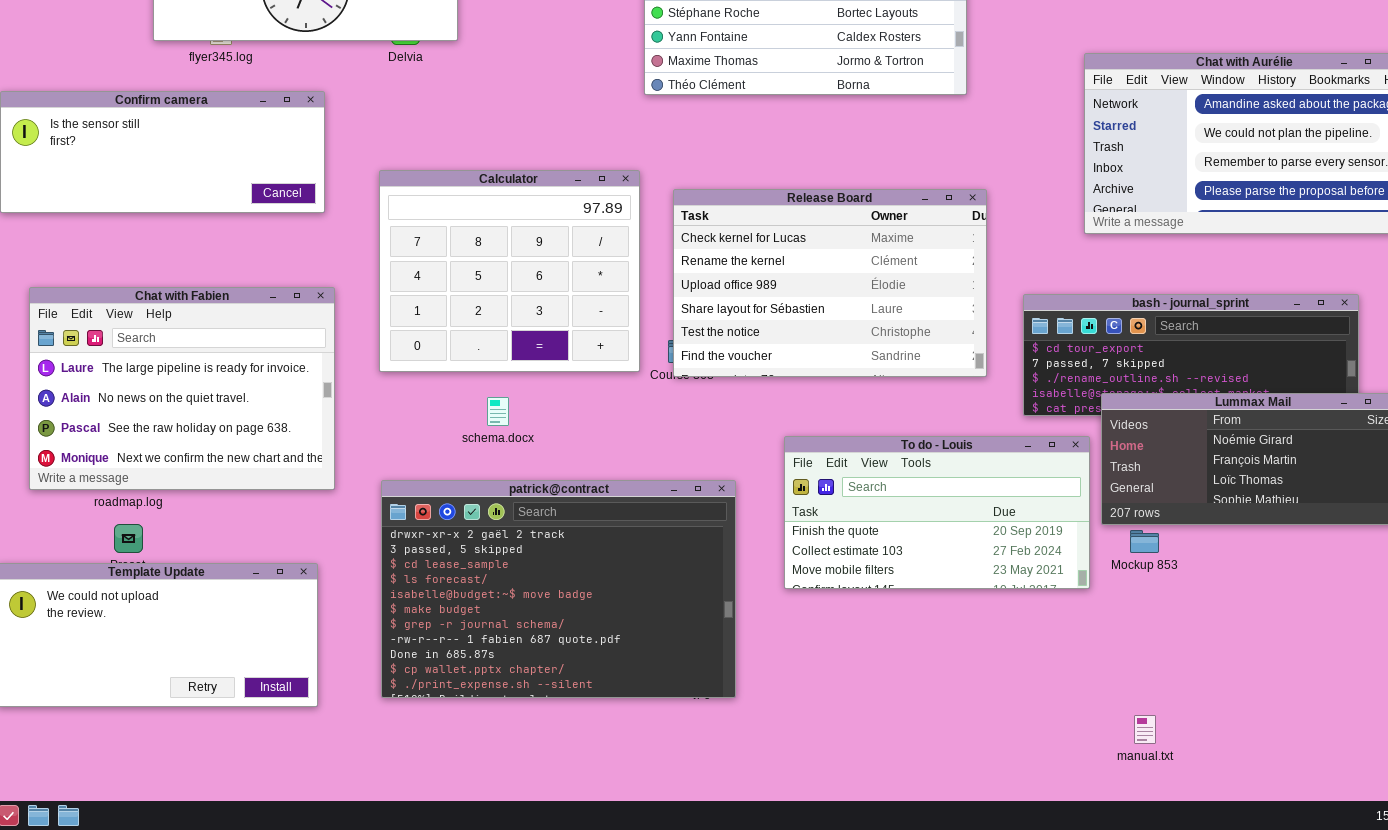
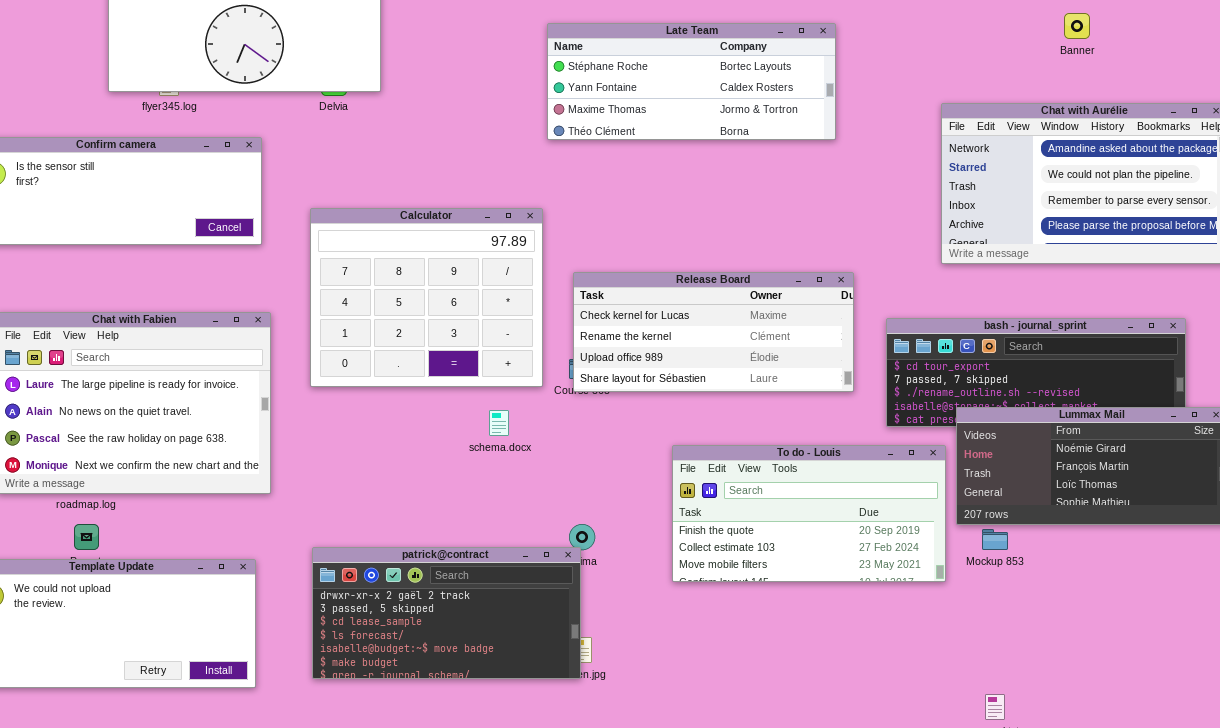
Release Board: [673,189,987,377] -> [573,272,854,392], resized
schema.docx: [487,397,509,426] -> [489,410,509,436], moved
patrick@contract: [381,480,736,698] -> [312,547,581,679], resized

